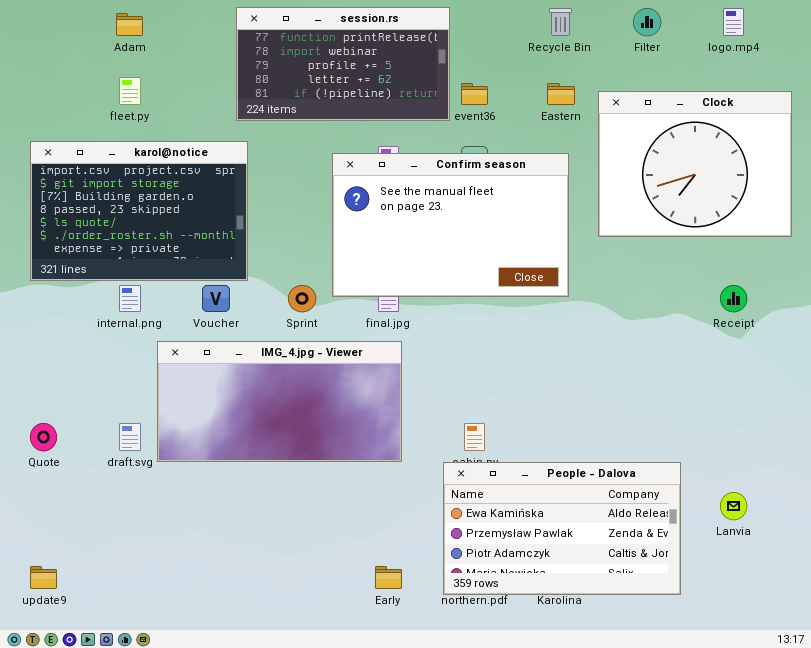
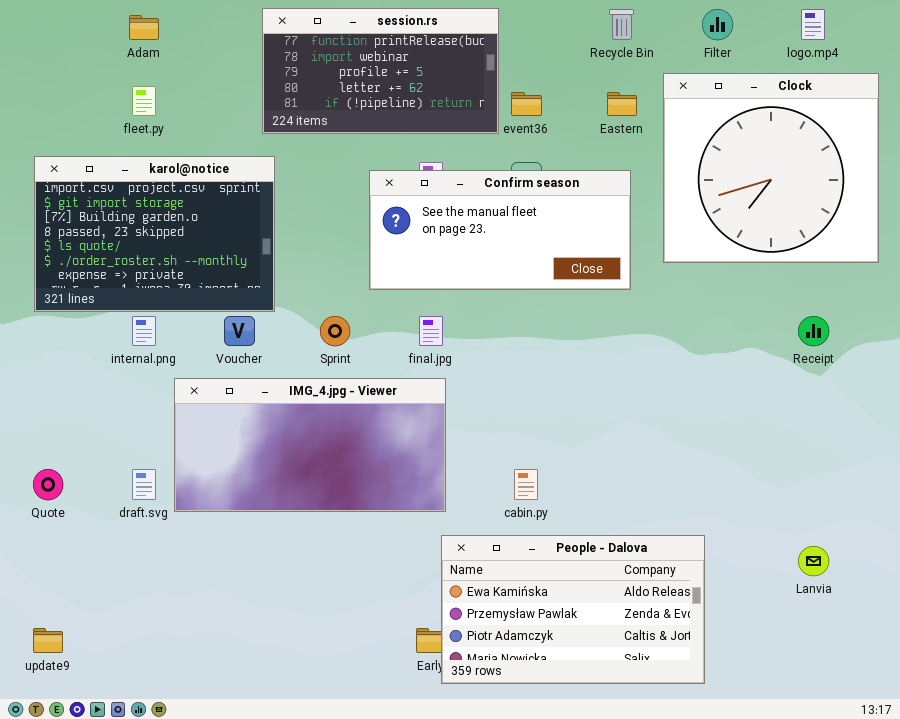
Clock: [598,91,792,237] -> [663,73,879,263], resized
Confirm season: [332,153,569,297] -> [369,170,631,290], resized
People - Dalova: [443,462,681,595] -> [441,535,705,684], moved

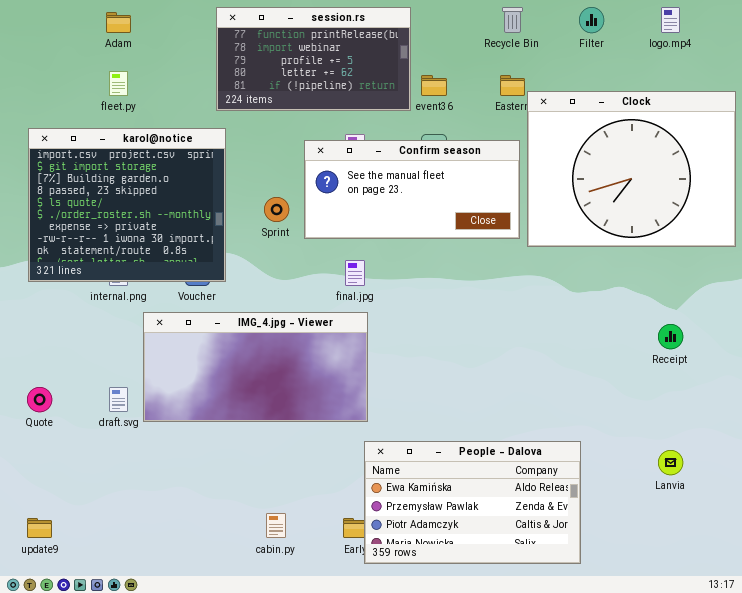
Clock: [663,73,879,263] -> [527,91,736,247], moved, resized
karol@notice: [34,156,275,312] -> [28,128,226,282], resized
Sprint: [320,316,350,346] -> [264,197,289,222], moved
Receipt: [798,316,829,346] -> [658,324,683,349], moved
cabin.py: [514,469,538,500] -> [266,513,286,538], moved

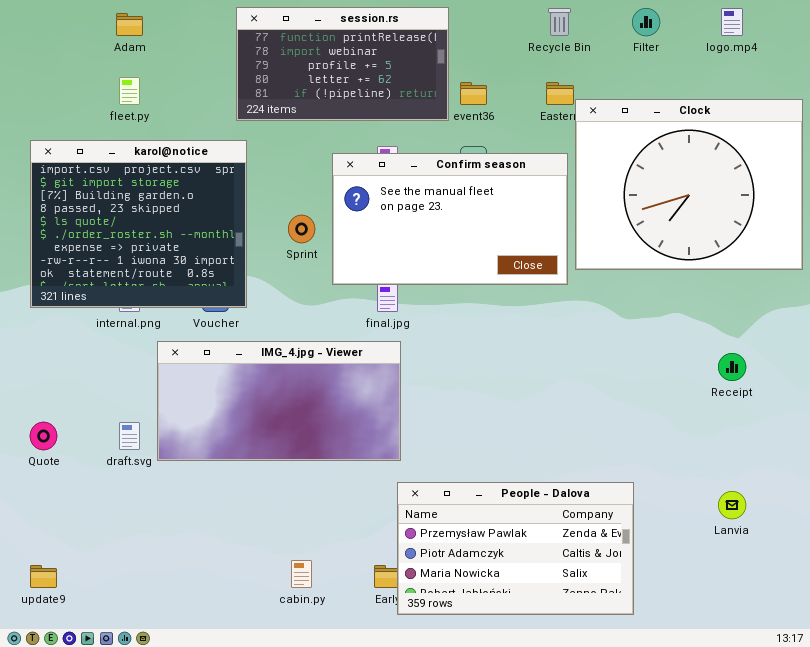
Confirm season: [304,140,520,239] -> [332,153,568,285], resized
People - Dalova: [364,441,581,564] -> [397,482,634,615], scrolled down 1 row

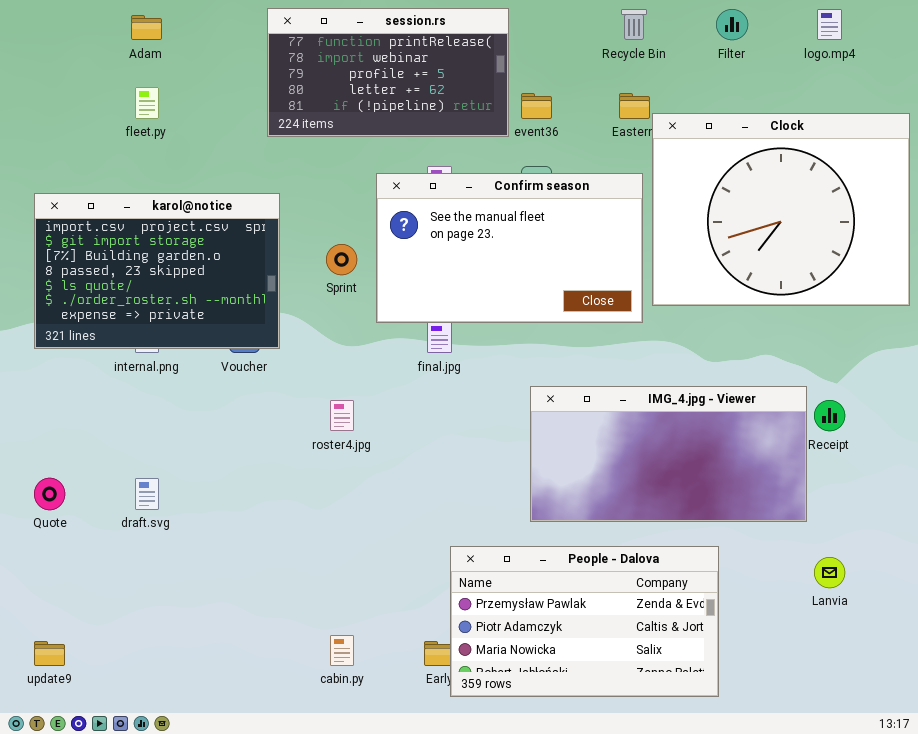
karol@notice: [30,140,247,308] -> [34,193,280,349], resized
IMG_4.jpg - Viewer: [157,341,401,461] -> [530,386,807,522], moved

